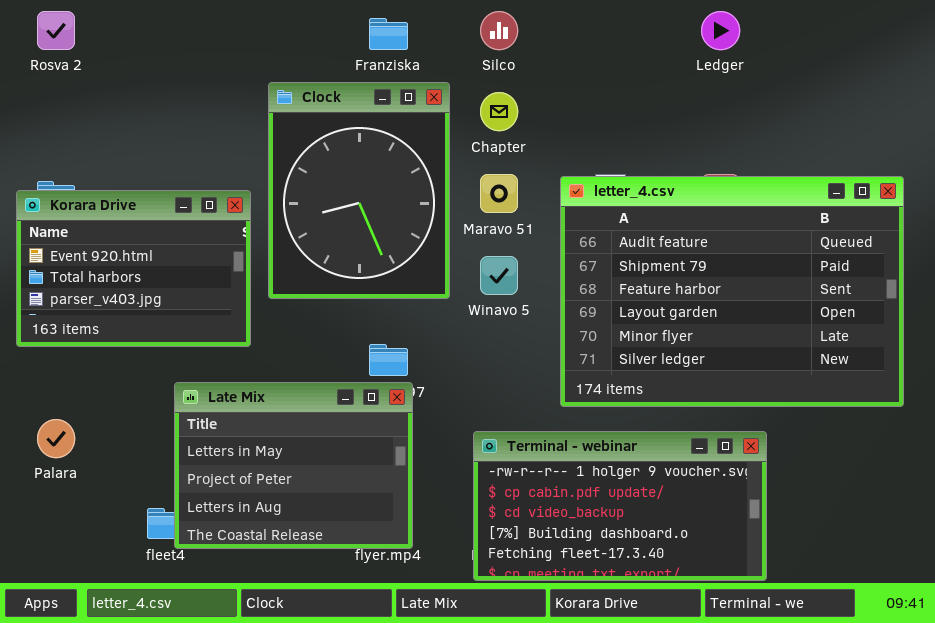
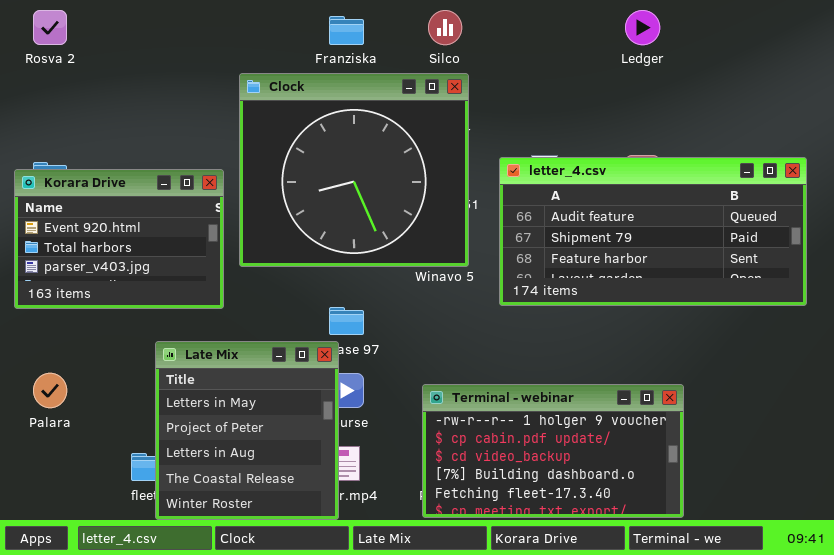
Clock: [268,82,450,299] -> [239,73,469,267], resized
letter_4.csv: [560,176,904,407] -> [499,157,807,306], resized
Late Mix: [174,382,413,549] -> [155,341,339,520], resized

